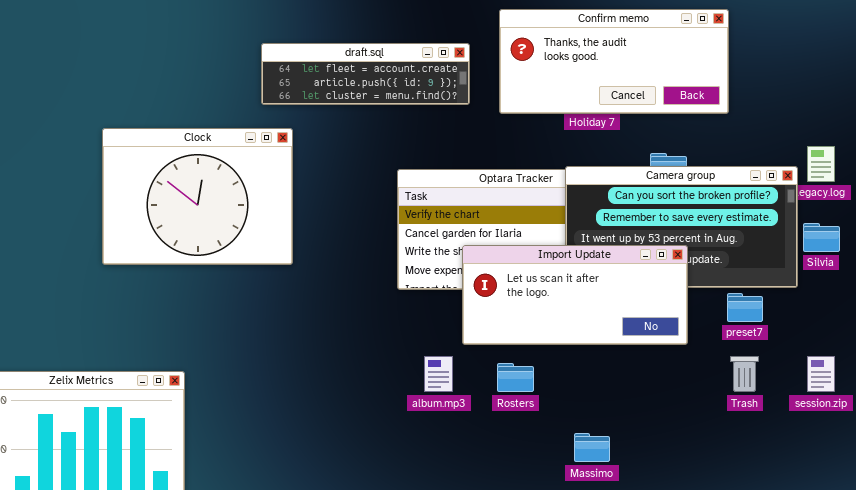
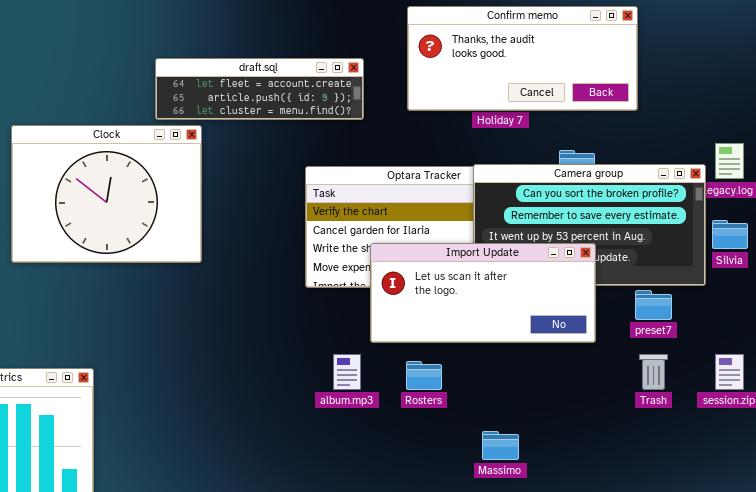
draft.sql: [261,43,470,105] -> [155,58,364,120], moved

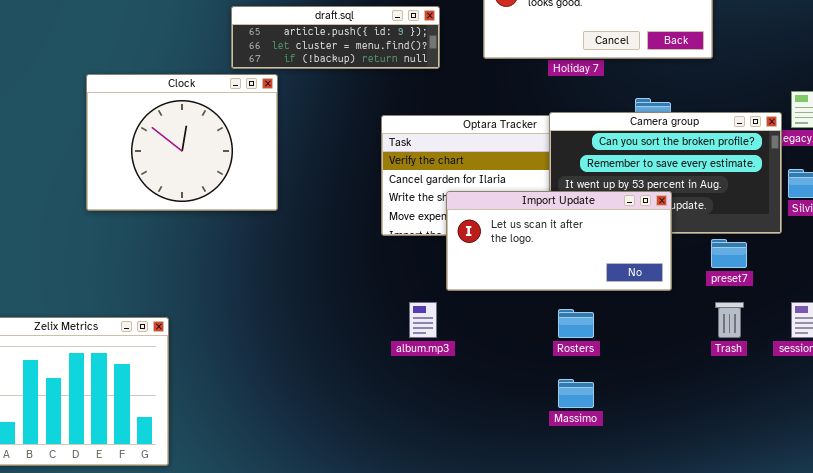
draft.sql: [155,58,364,120] -> [231,6,440,69], scrolled down 1 row
Rosters: [406,361,442,390] -> [558,309,594,338], moved

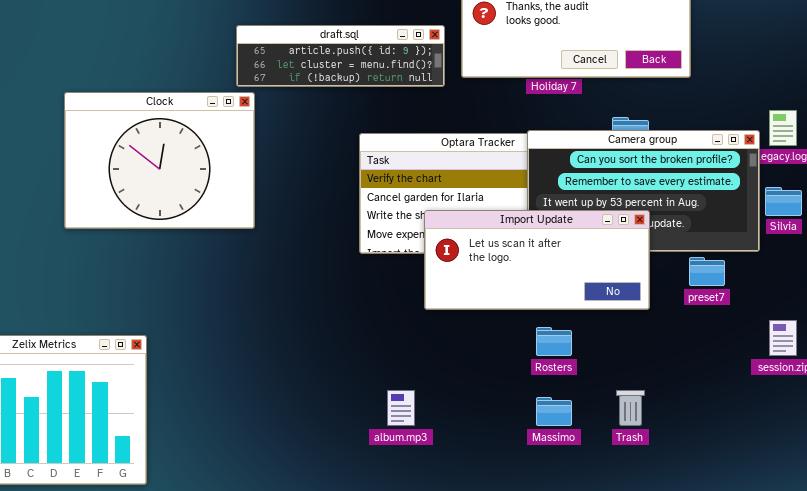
draft.sql: [231,6,440,69] -> [236,25,445,87], moved
album.mp3: [409,302,437,338] -> [387,390,415,426], moved
Trash: [715,302,744,338] -> [616,390,645,426], moved

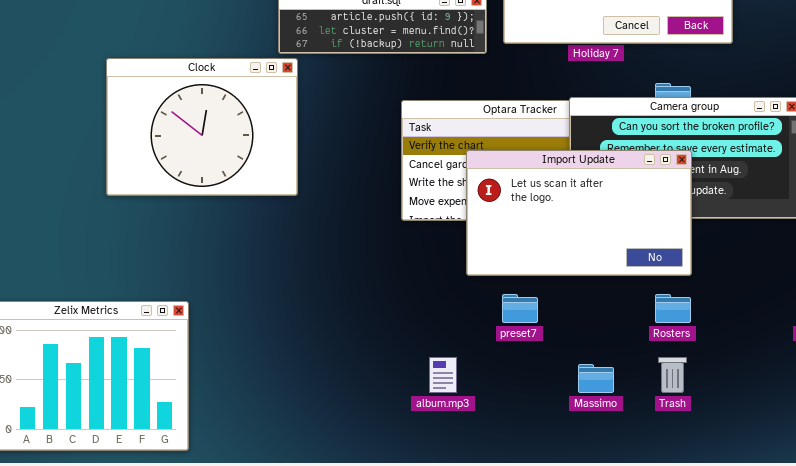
Import Update: [424,210,650,310] -> [466,150,692,276], resized
preset7: [689,257,725,286] -> [502,294,538,323], moved
Rosters: [536,327,572,356] -> [655,294,691,323], moved

